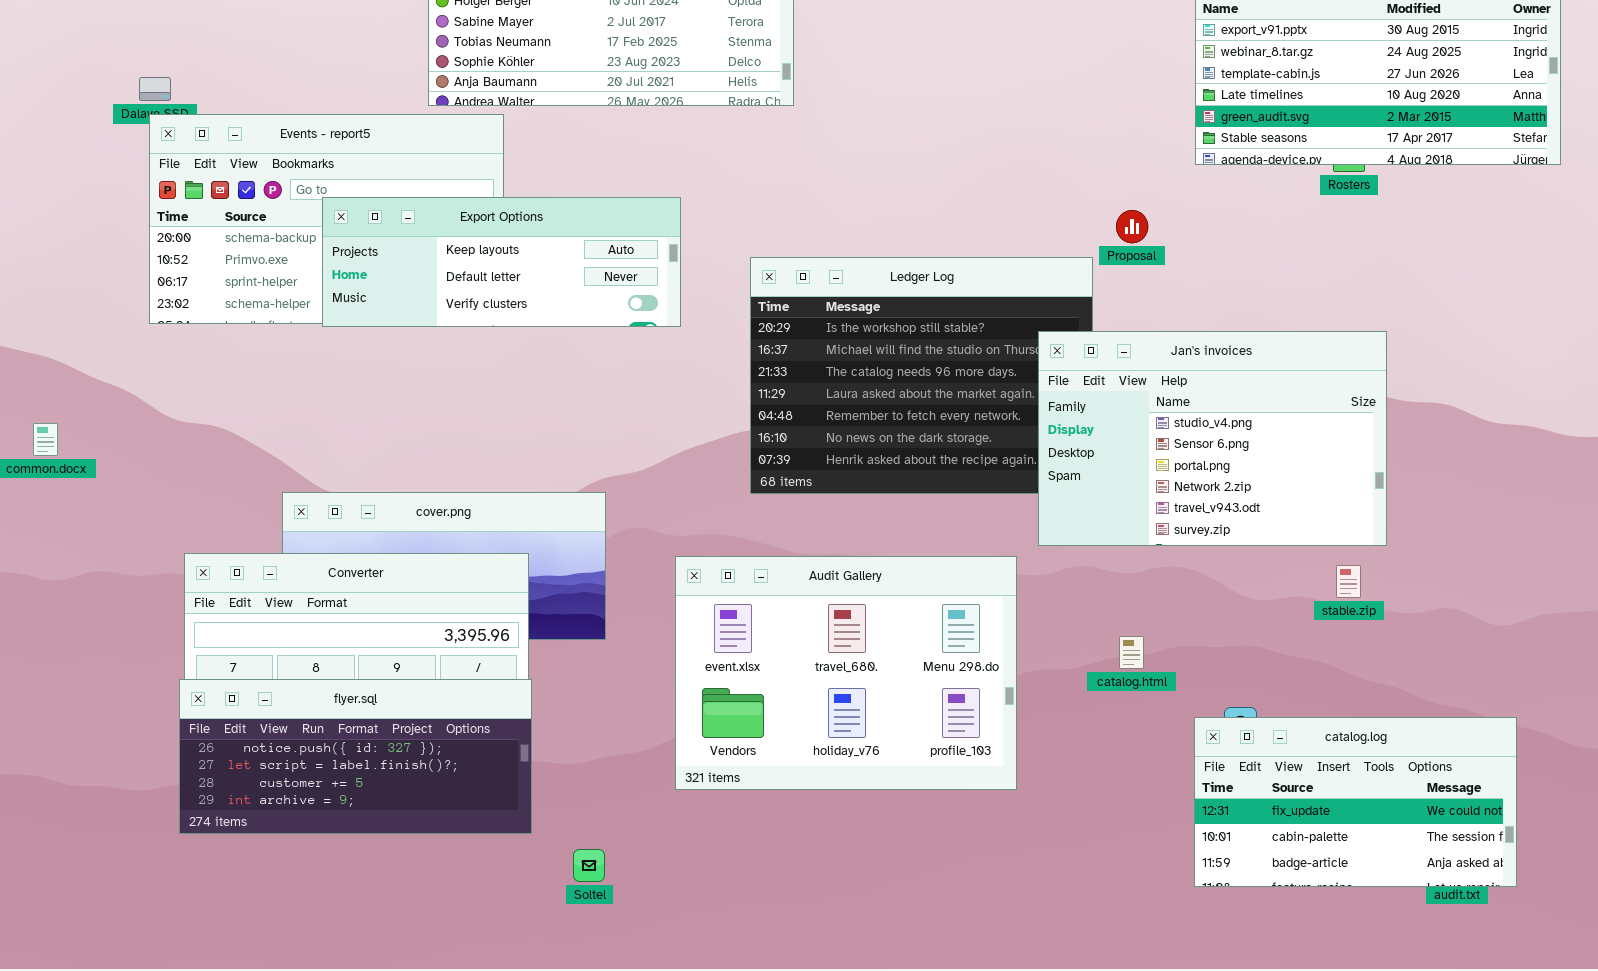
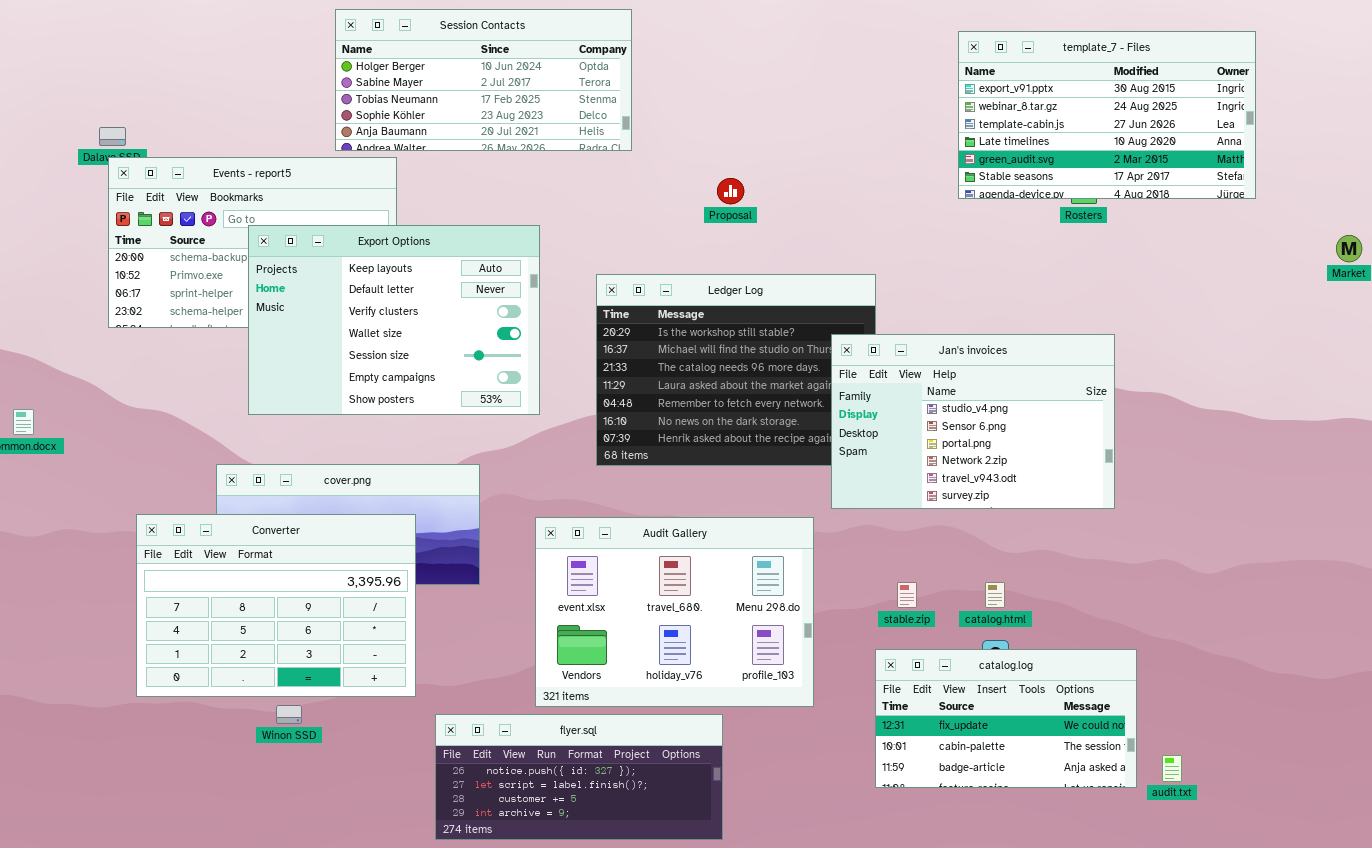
Export Options: [322,197,681,327] -> [248,225,540,415], resized
Proposal: [1116,210,1148,243] -> [717,178,744,204], moved
stable.zip: [1336,565,1361,598] -> [897,582,917,608], moved
catalog.html: [1119,636,1144,669] -> [985,582,1005,608], moved
flyer.sql: [179,679,532,834] -> [435,714,723,840], moved
catalog.log: [1194,717,1517,887] -> [875,649,1137,788], moved

